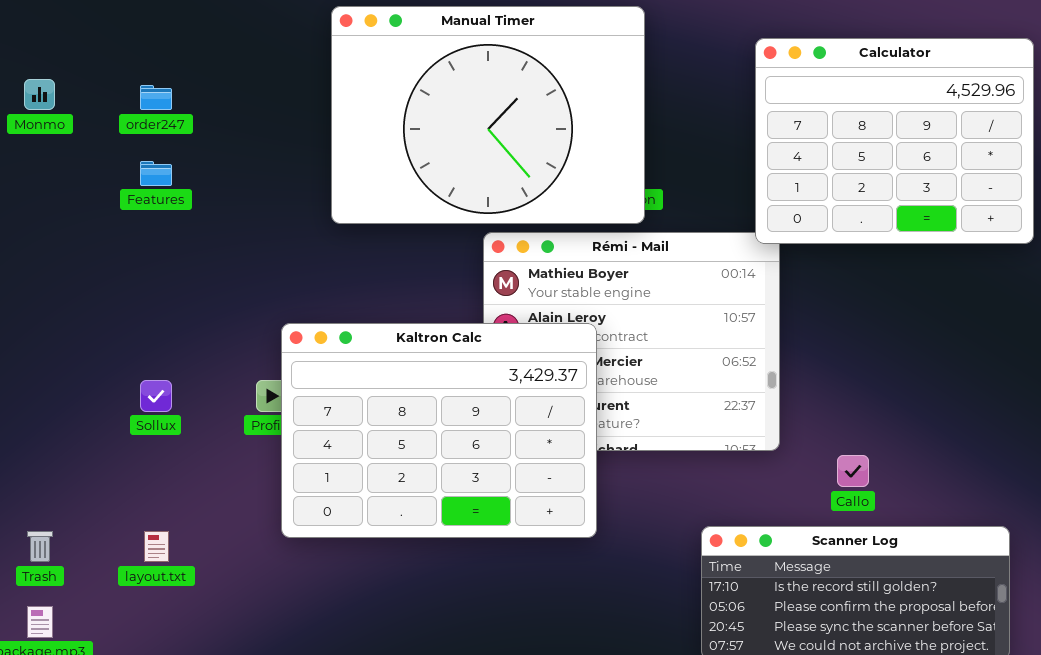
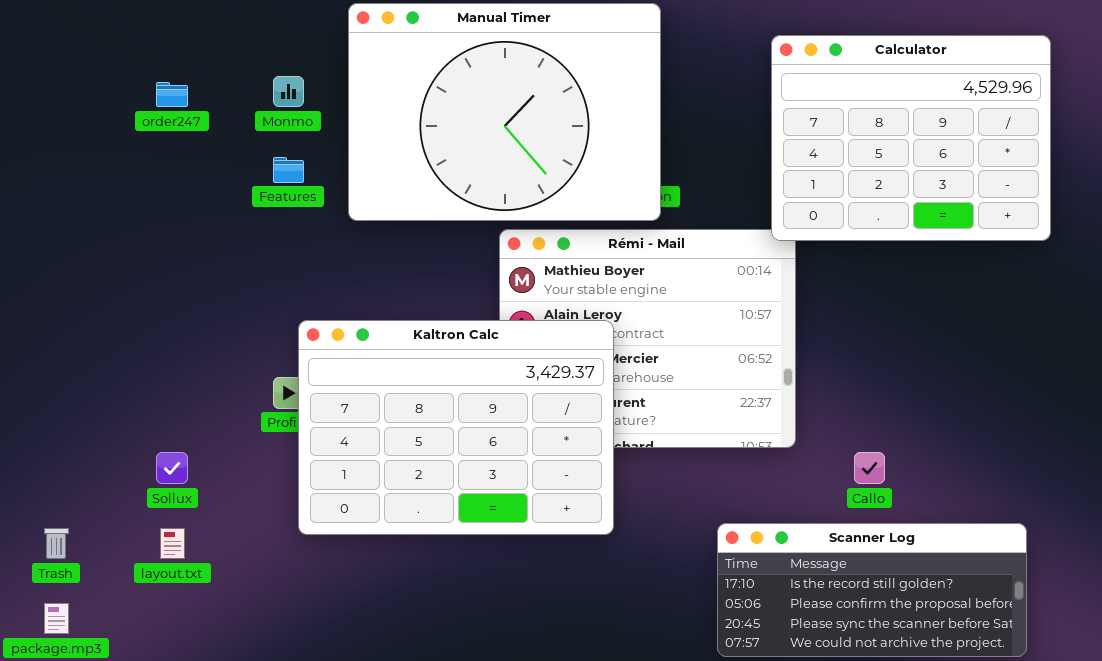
Monmo: [24,79,55,110] -> [273,76,304,107], moved
Features: [140,161,172,186] -> [273,157,304,183], moved
Sollux: [140,380,172,412] -> [156,452,188,484], moved

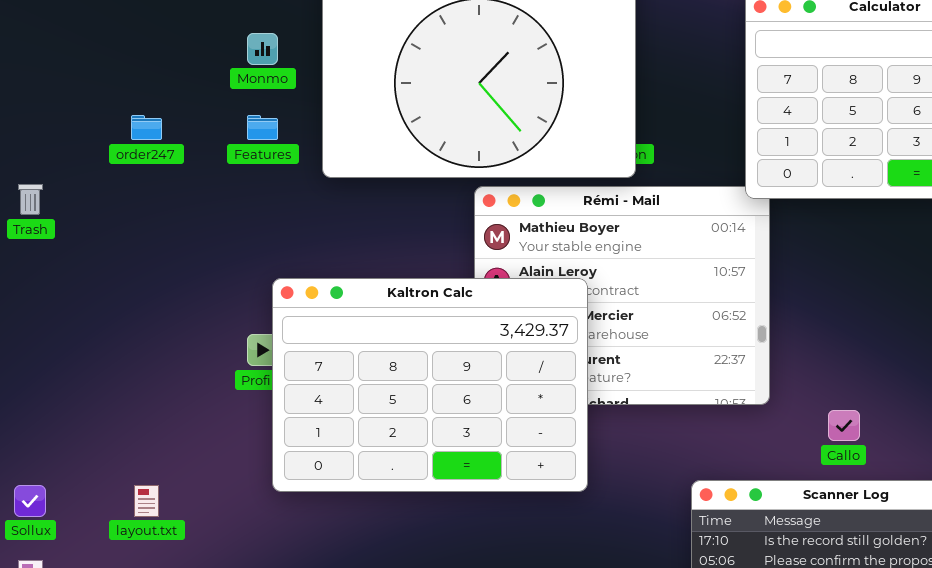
order247: [156,82,188,107] -> [131,115,162,140], moved
Sollux: [156,452,188,484] -> [14,485,46,517], moved
Trash: [44,528,69,559] -> [18,184,43,215], moved

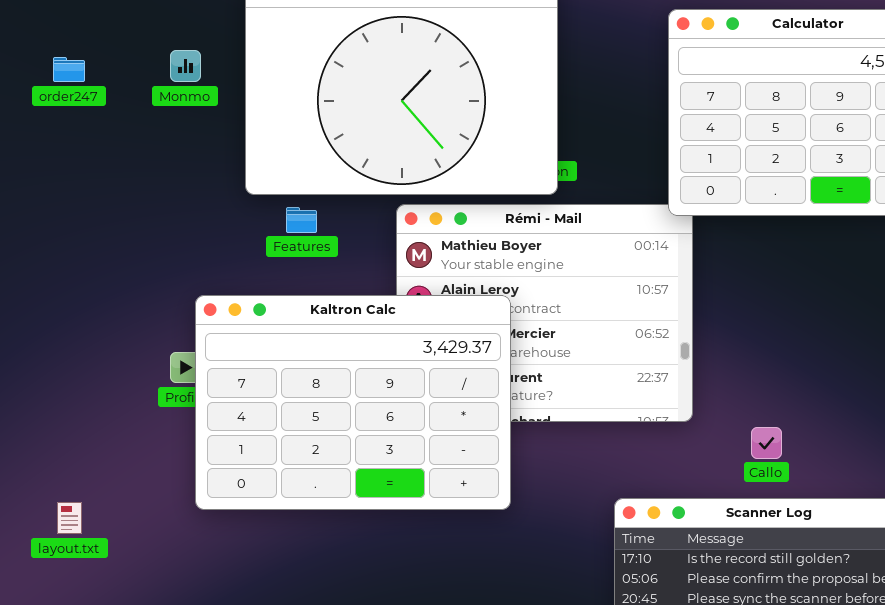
order247: [131,115,162,140] -> [53,57,85,82], moved
Features: [247,115,278,140] -> [286,207,317,233], moved

